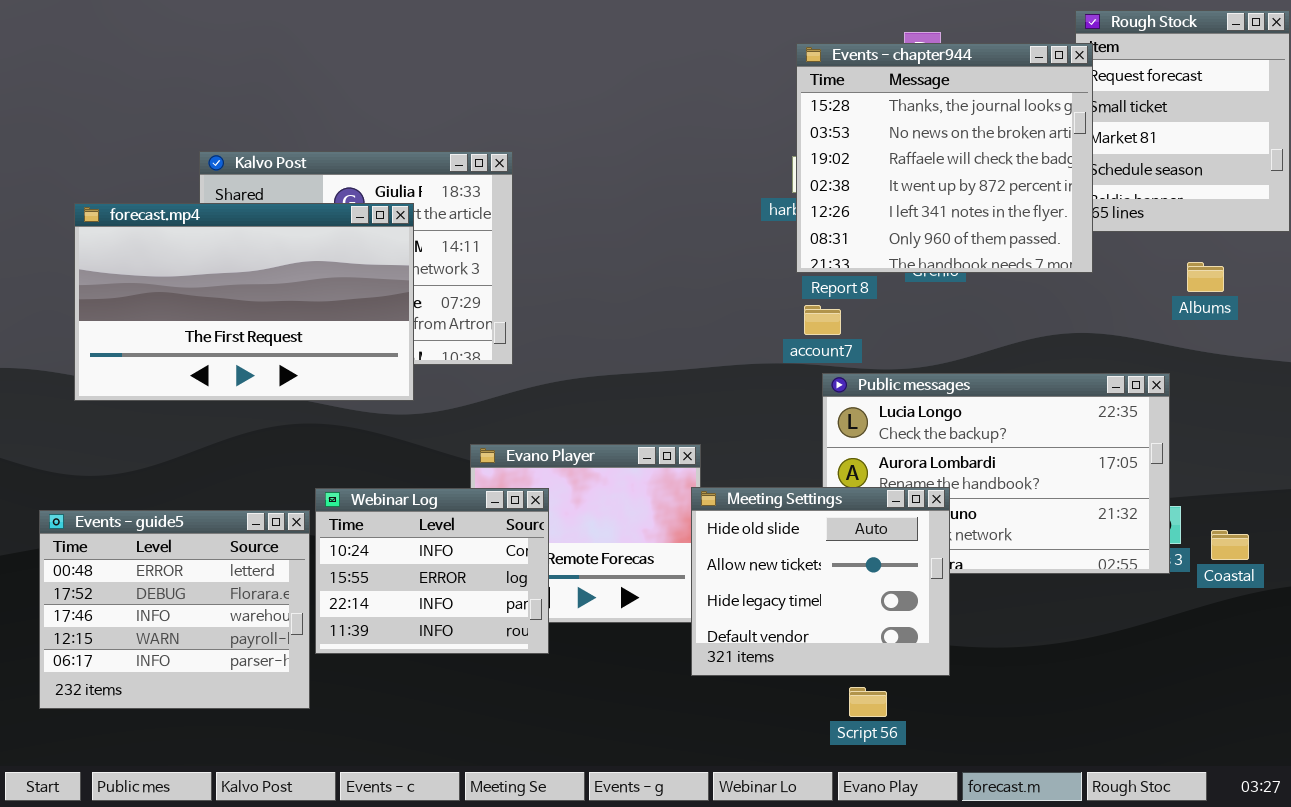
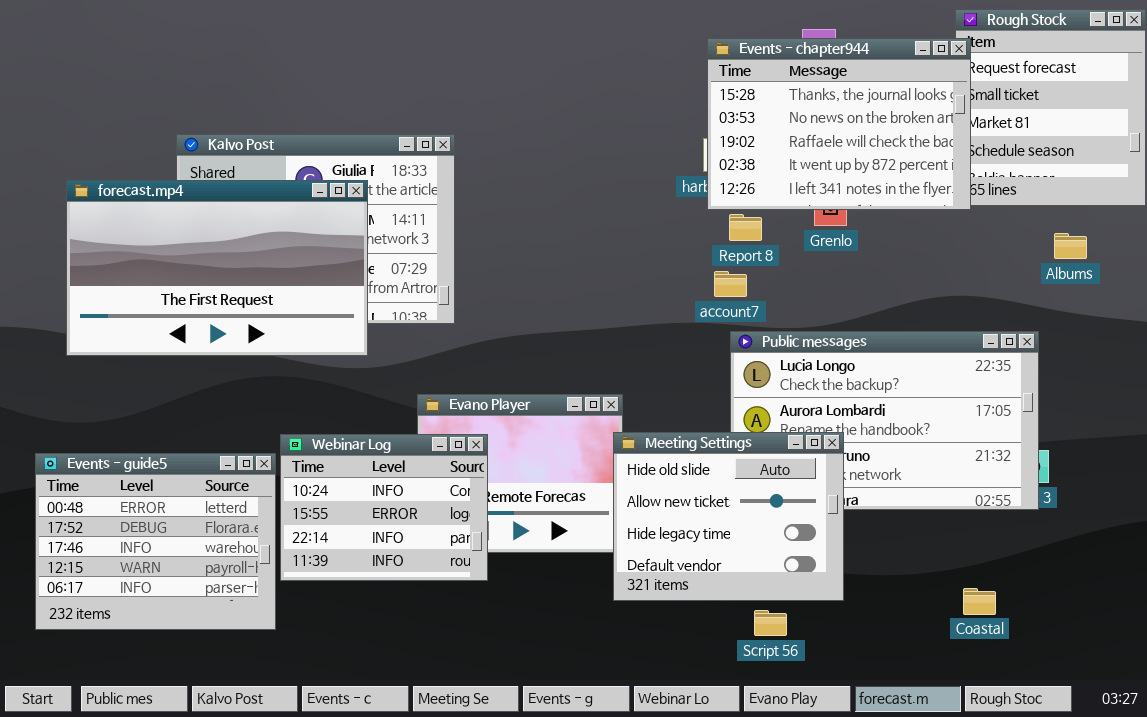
Events - chapter944: [796,43,1093,273] -> [707,38,971,210], resized
Coastal: [1211,530,1249,560] -> [963,588,996,615], moved

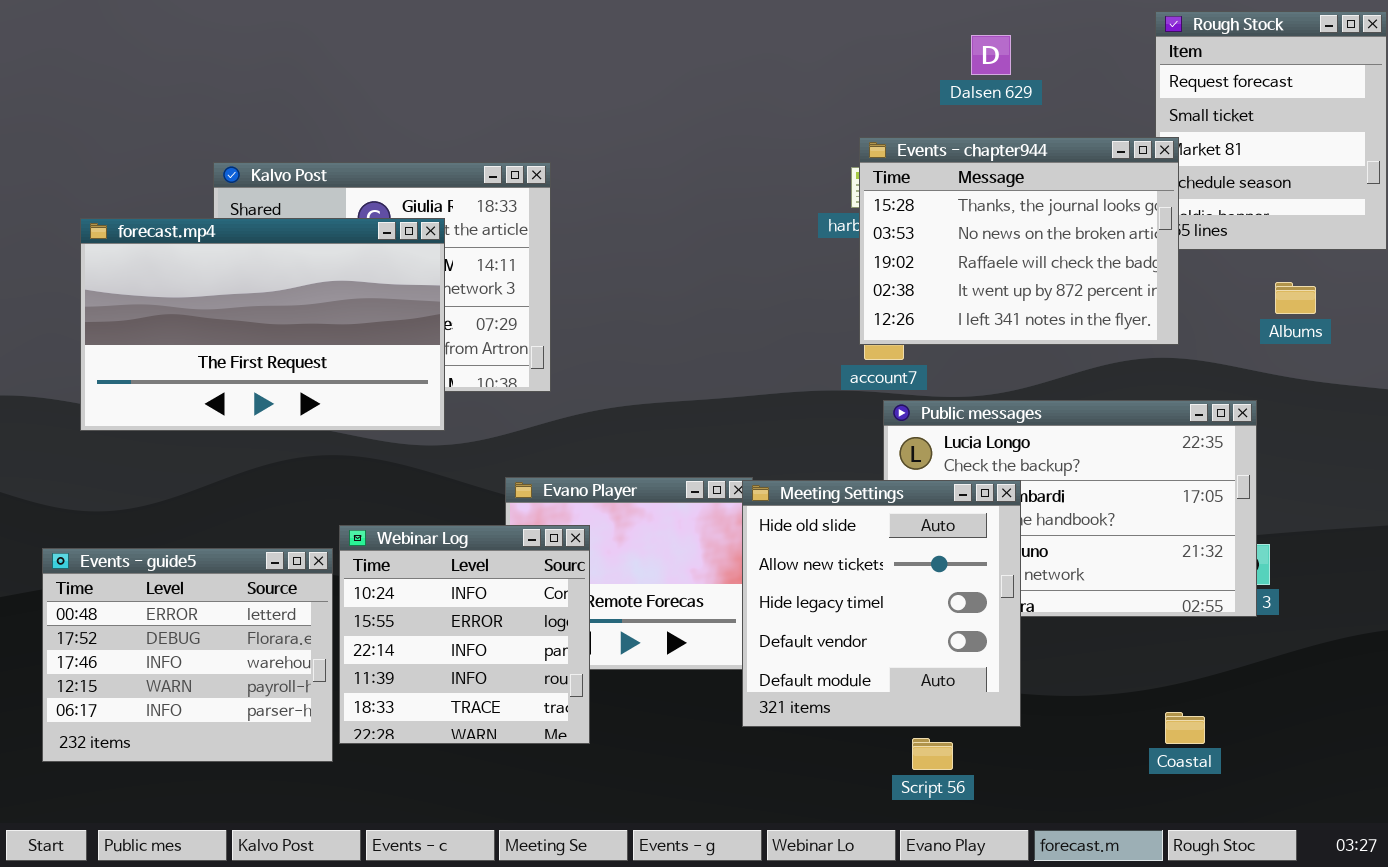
Events - chapter944: [707,38,971,210] -> [859,137,1179,345], moved
Meeting Settings: [613,432,844,601] -> [742,480,1021,727], resized
Webinar Log: [280,434,488,581] -> [339,525,590,744], resized

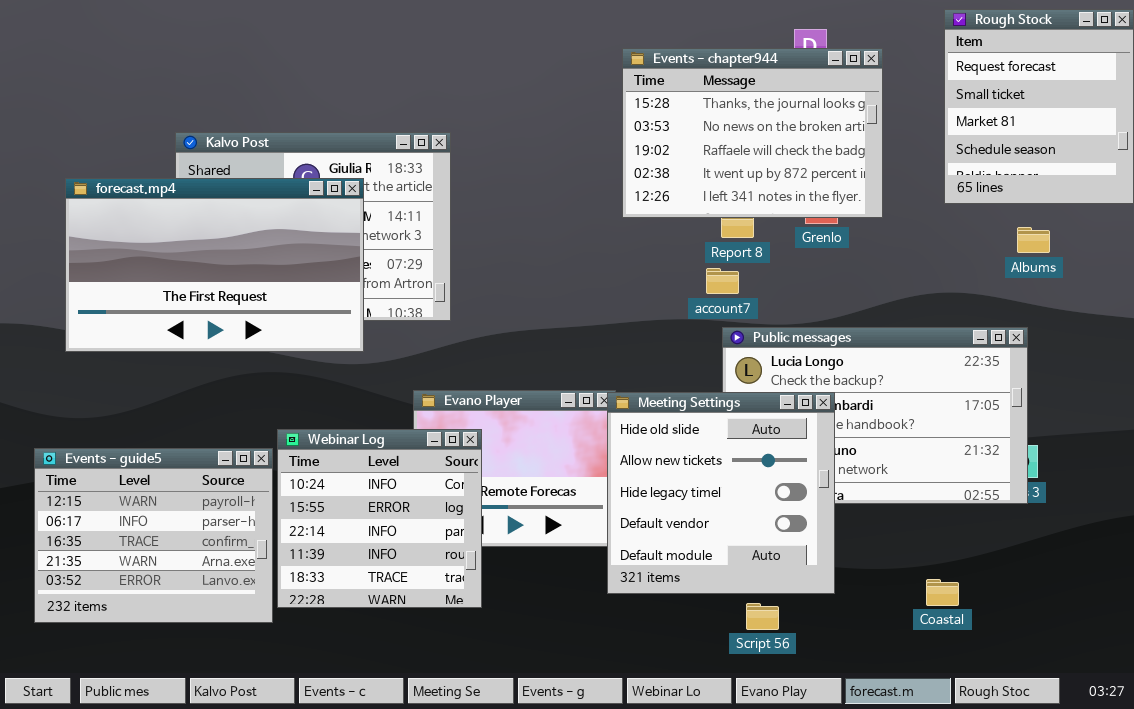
Events - chapter944: [859,137,1179,345] -> [622,48,883,218], moved
Albums: [1275,282,1316,314] -> [1017,227,1050,253], moved
Events - guide5: [42,548,333,762] -> [34,448,273,623], scrolled down 3 rows
Coastal: [1165,712,1205,744] -> [926,579,959,606], moved

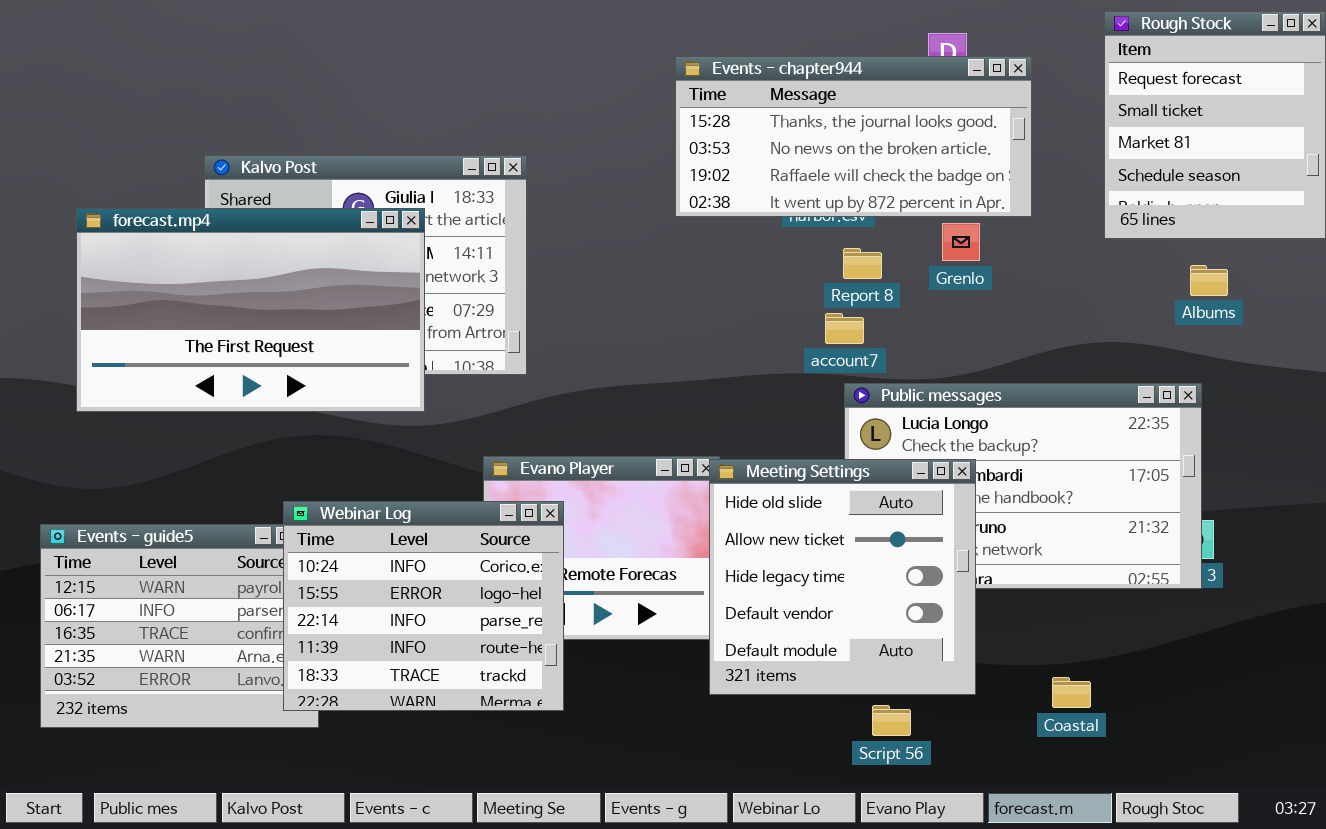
Events - chapter944: [622,48,883,218] -> [675,56,1032,217], resized
Webinar Log: [277,429,482,608] -> [283,501,564,711], resized
Coastal: [926,579,959,606] -> [1052,677,1091,708], moved

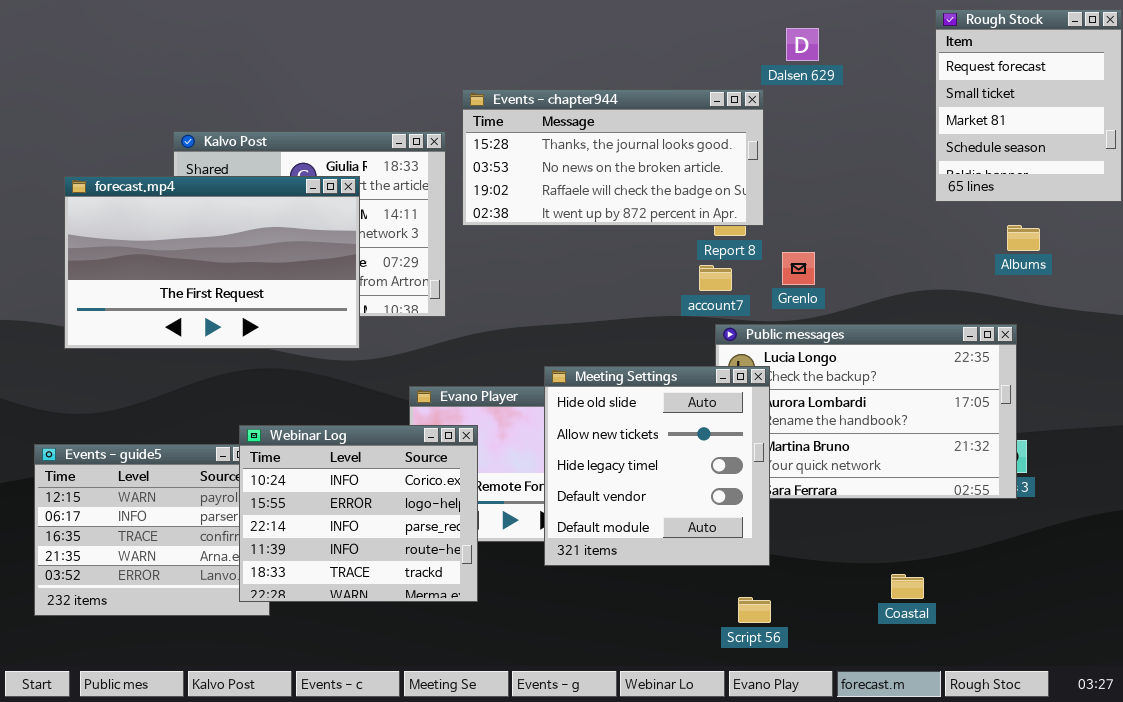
Events - chapter944: [675,56,1032,217] -> [462,89,764,226], moved
Grenlo: [942,223,980,261] -> [782,252,815,285], moved
Meeting Settings: [709,459,976,695] -> [544,366,770,566], moved

